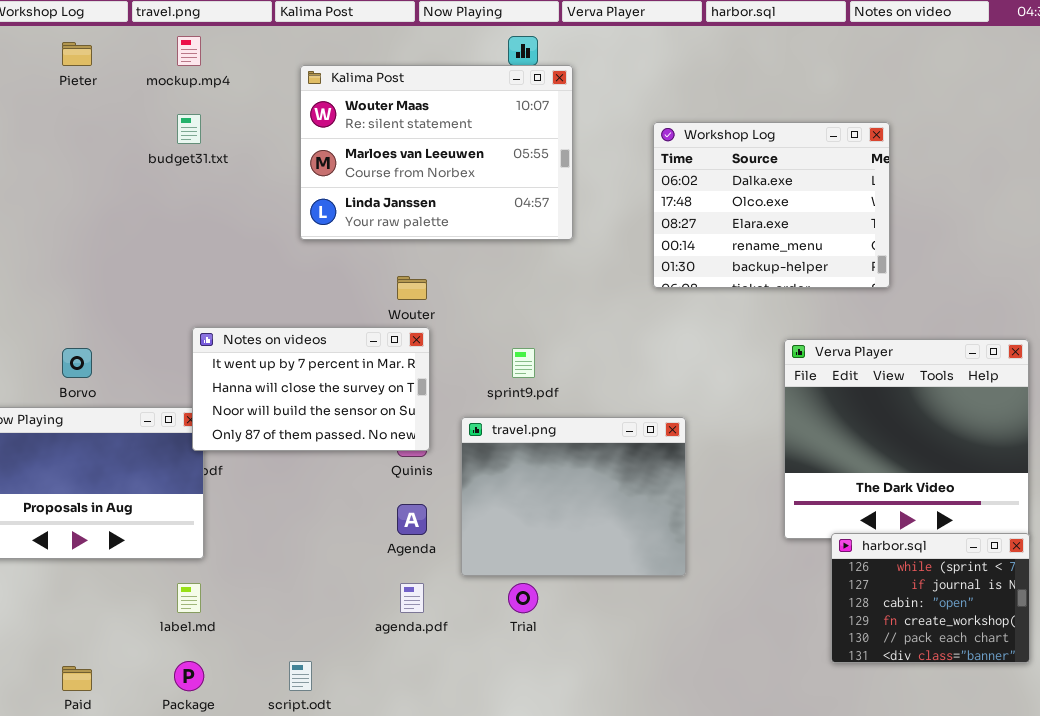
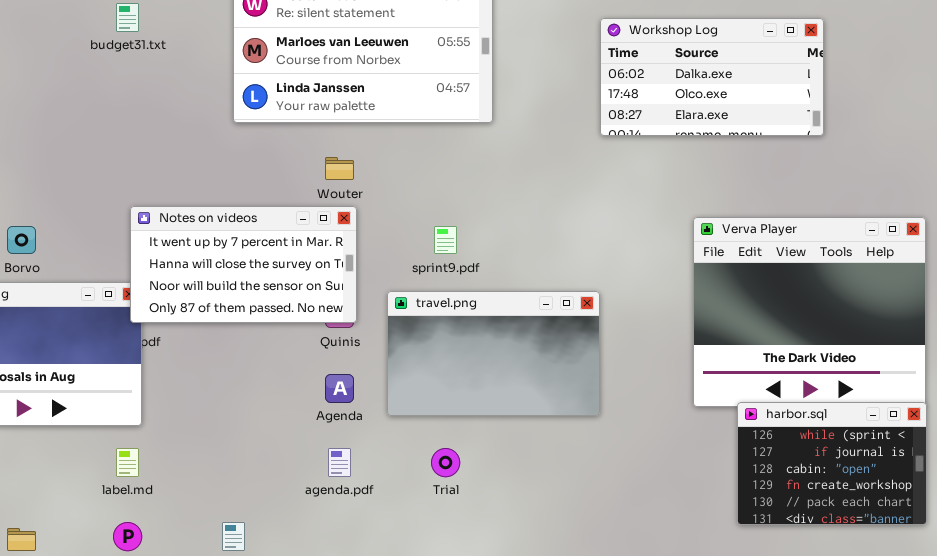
Workshop Log: [653,122,890,288] -> [600,18,824,136], moved, resized
travel.png: [461,417,686,576] -> [387,291,600,416], resized

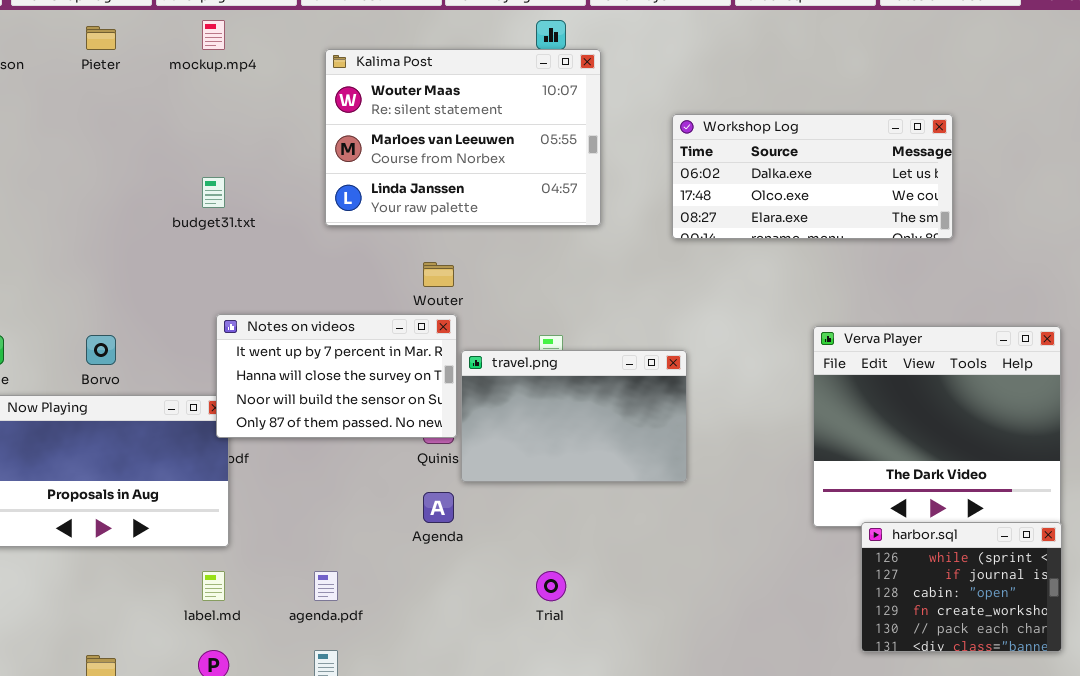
budget31.txt: [116,3,139,32] -> [202,177,225,208], moved
Workshop Log: [600,18,824,136] -> [672,114,953,239], resized
travel.png: [387,291,600,416] -> [461,350,687,482], moved
agenda.pdf: [328,448,351,477] -> [314,571,338,601], moved

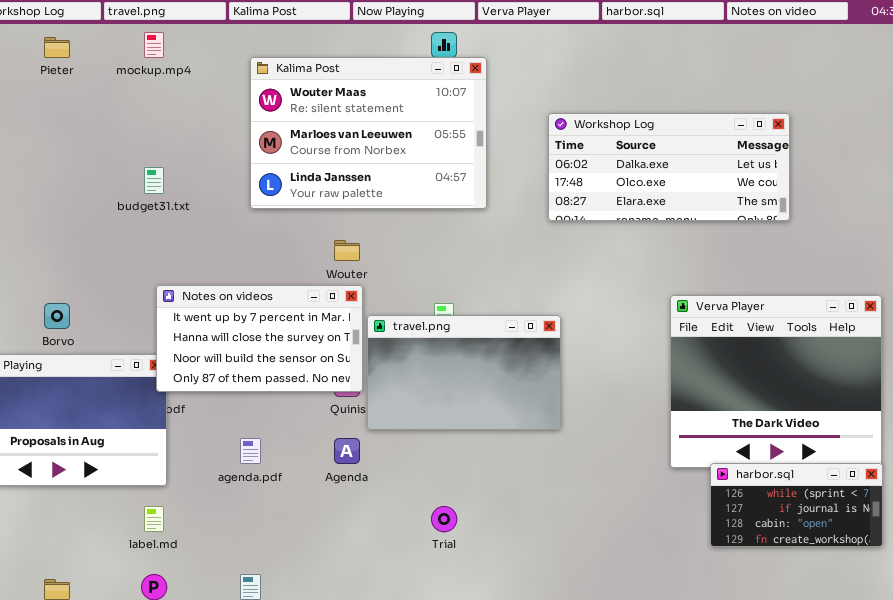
harbor.sql: [861,522,1062,652] -> [710,463,883,547], resized
agenda.pdf: [314,571,338,601] -> [240,438,261,464], moved

